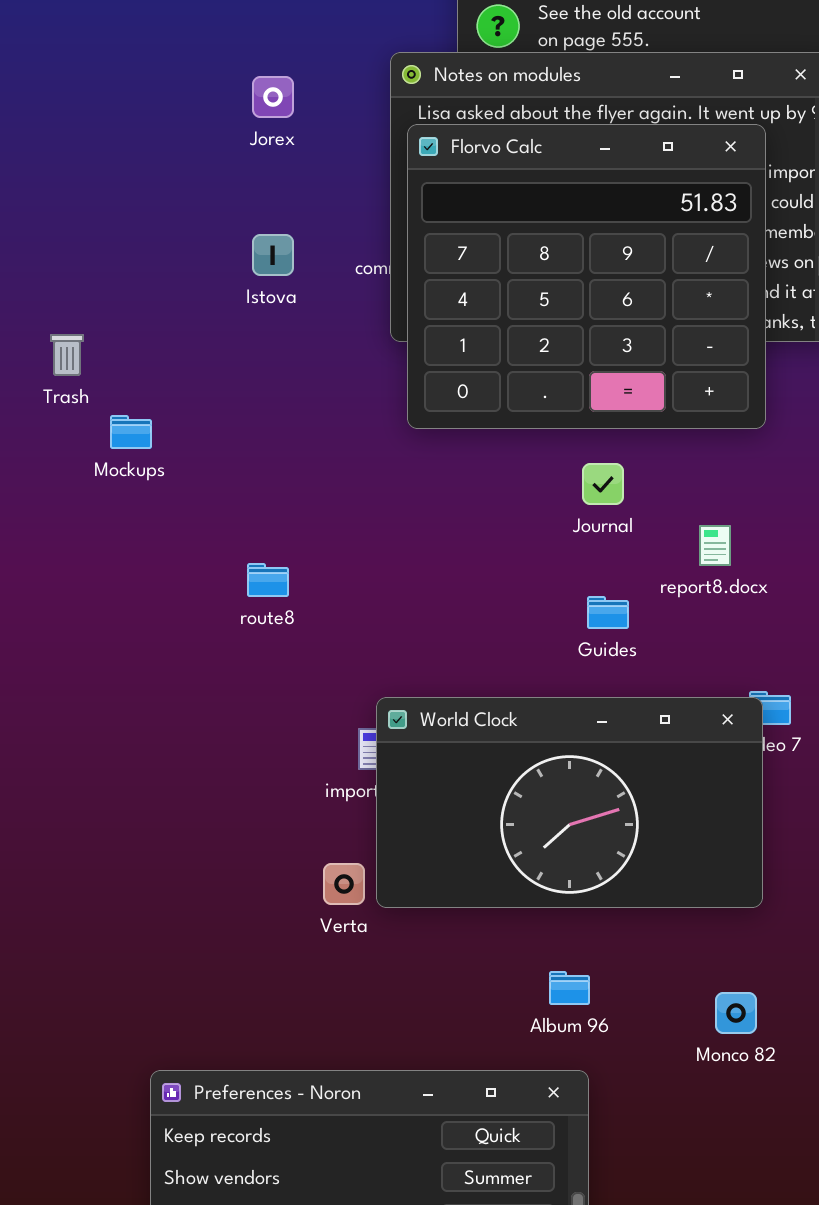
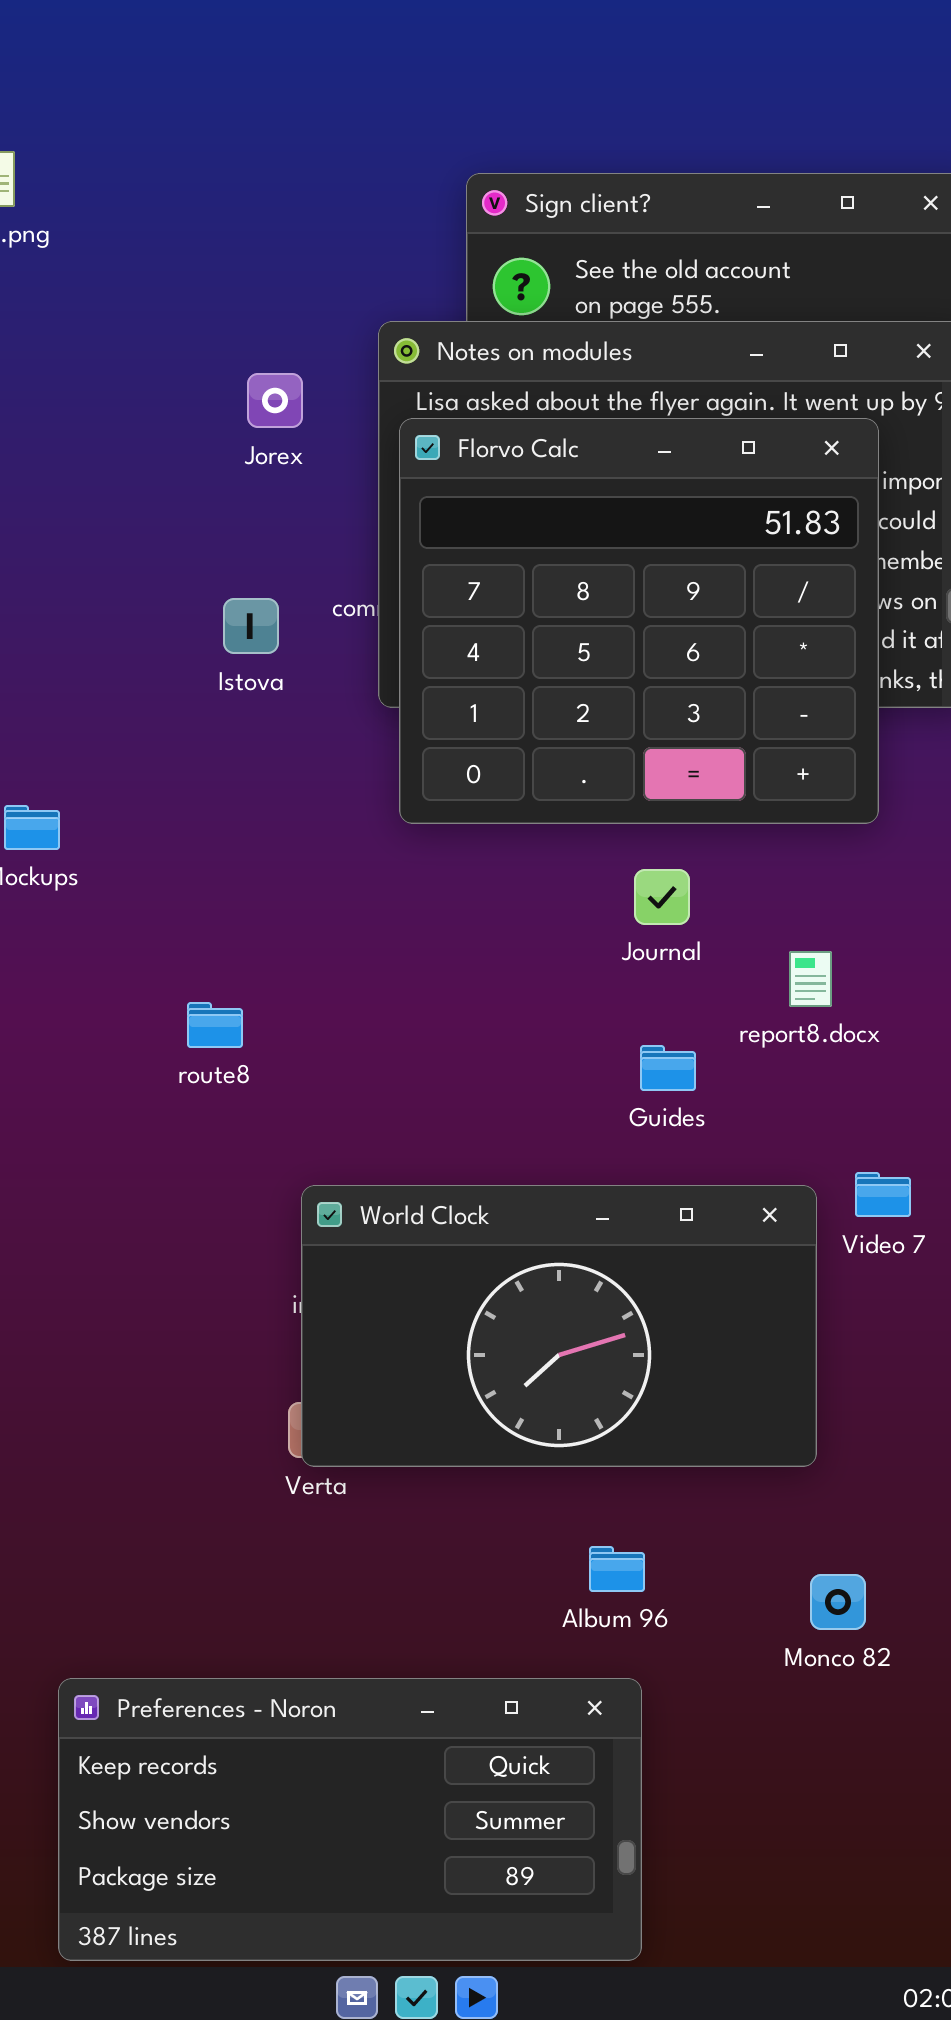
Jorex: [252,76,294,118] -> [247,373,303,428], moved
Istova: [252,234,294,276] -> [223,598,279,654], moved
World Clock: [376,697,763,908] -> [301,1185,817,1467], moved

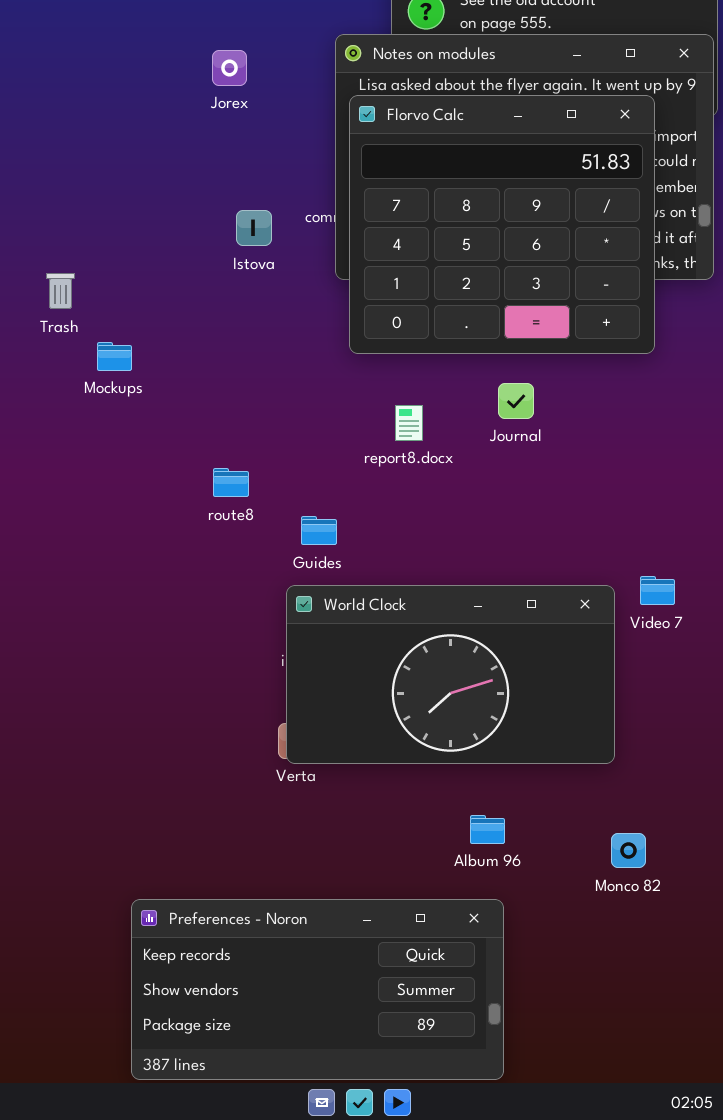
Jorex: [247,373,303,428] -> [212,50,247,86], moved
report8.docx: [789,951,832,1007] -> [395,405,423,441], moved
Guides: [640,1045,696,1091] -> [301,516,337,545], moved

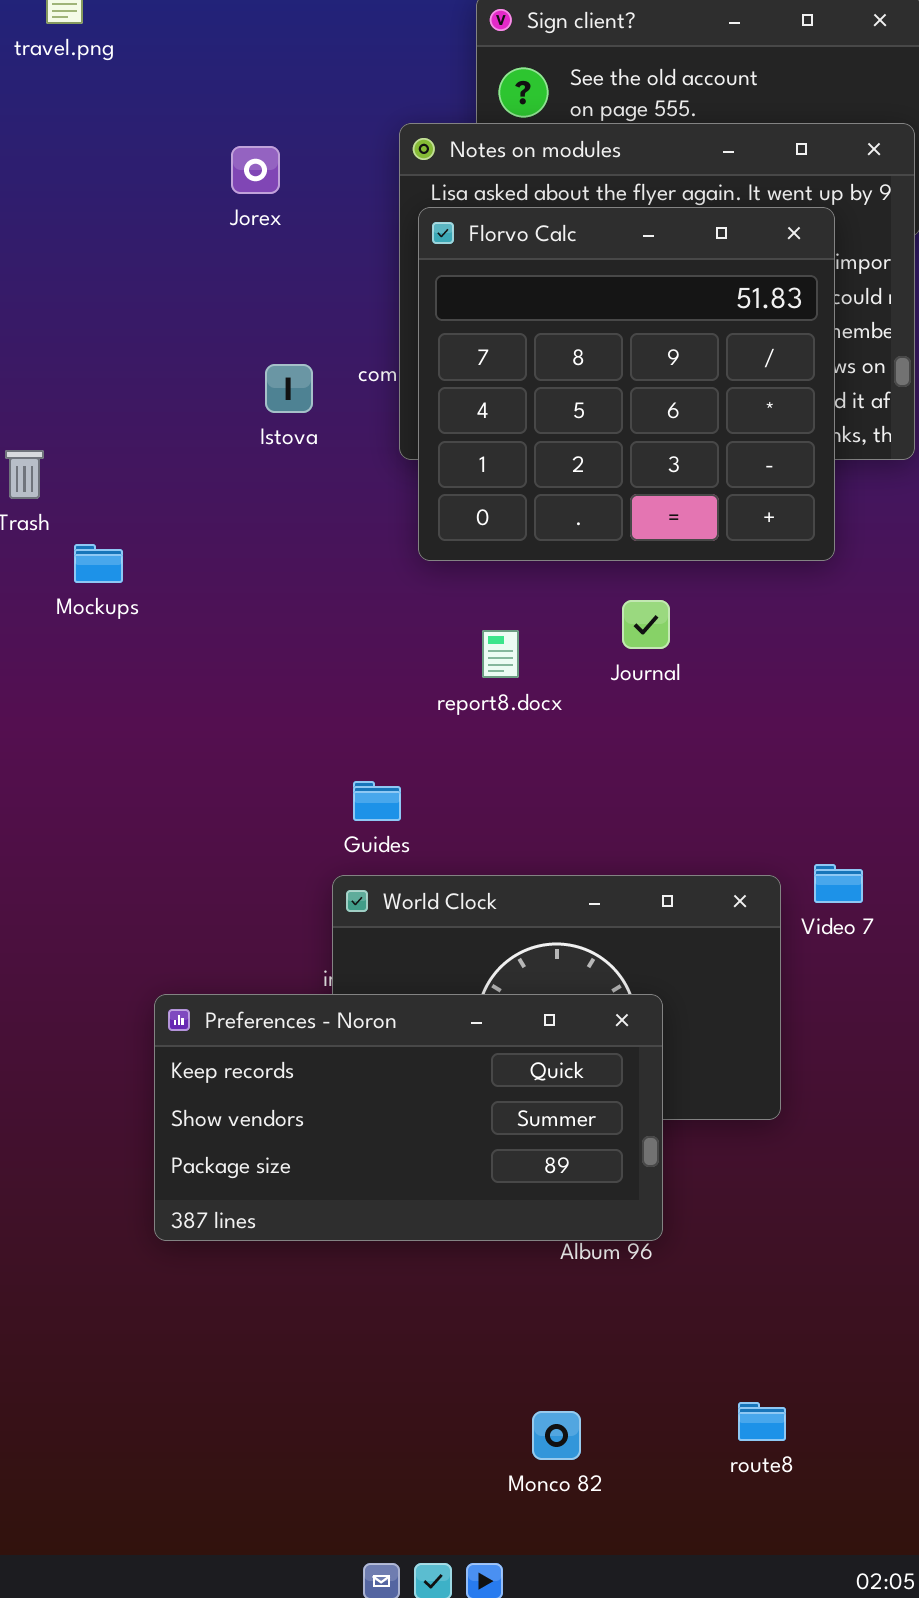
route8: [213,468,249,497] -> [738,1402,786,1441], moved
Monco 82: [611,833,646,868] -> [532,1411,581,1460], moved
Preferences - Noron: [131,899,504,1080] -> [154,994,663,1241], moved

